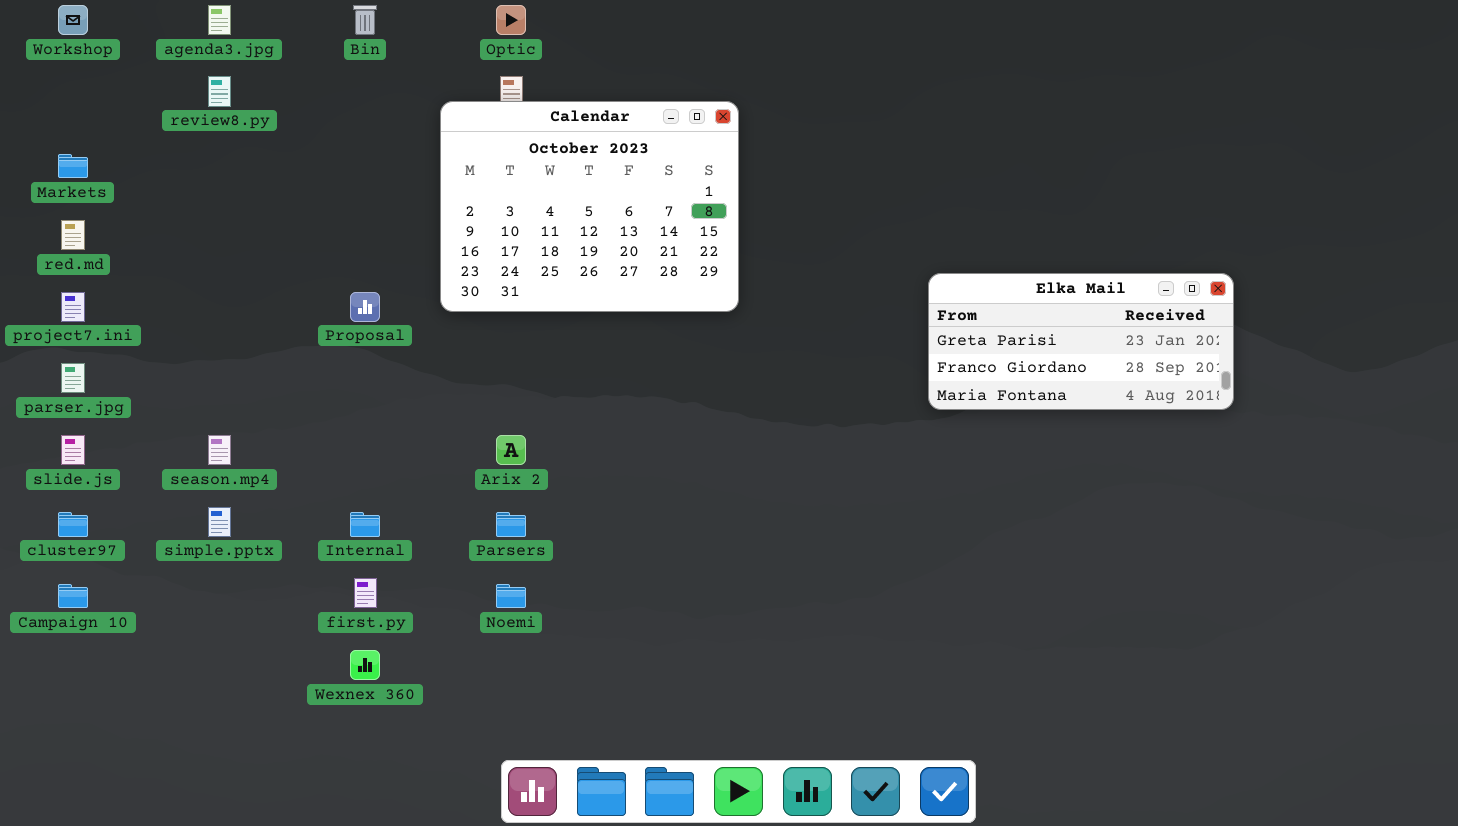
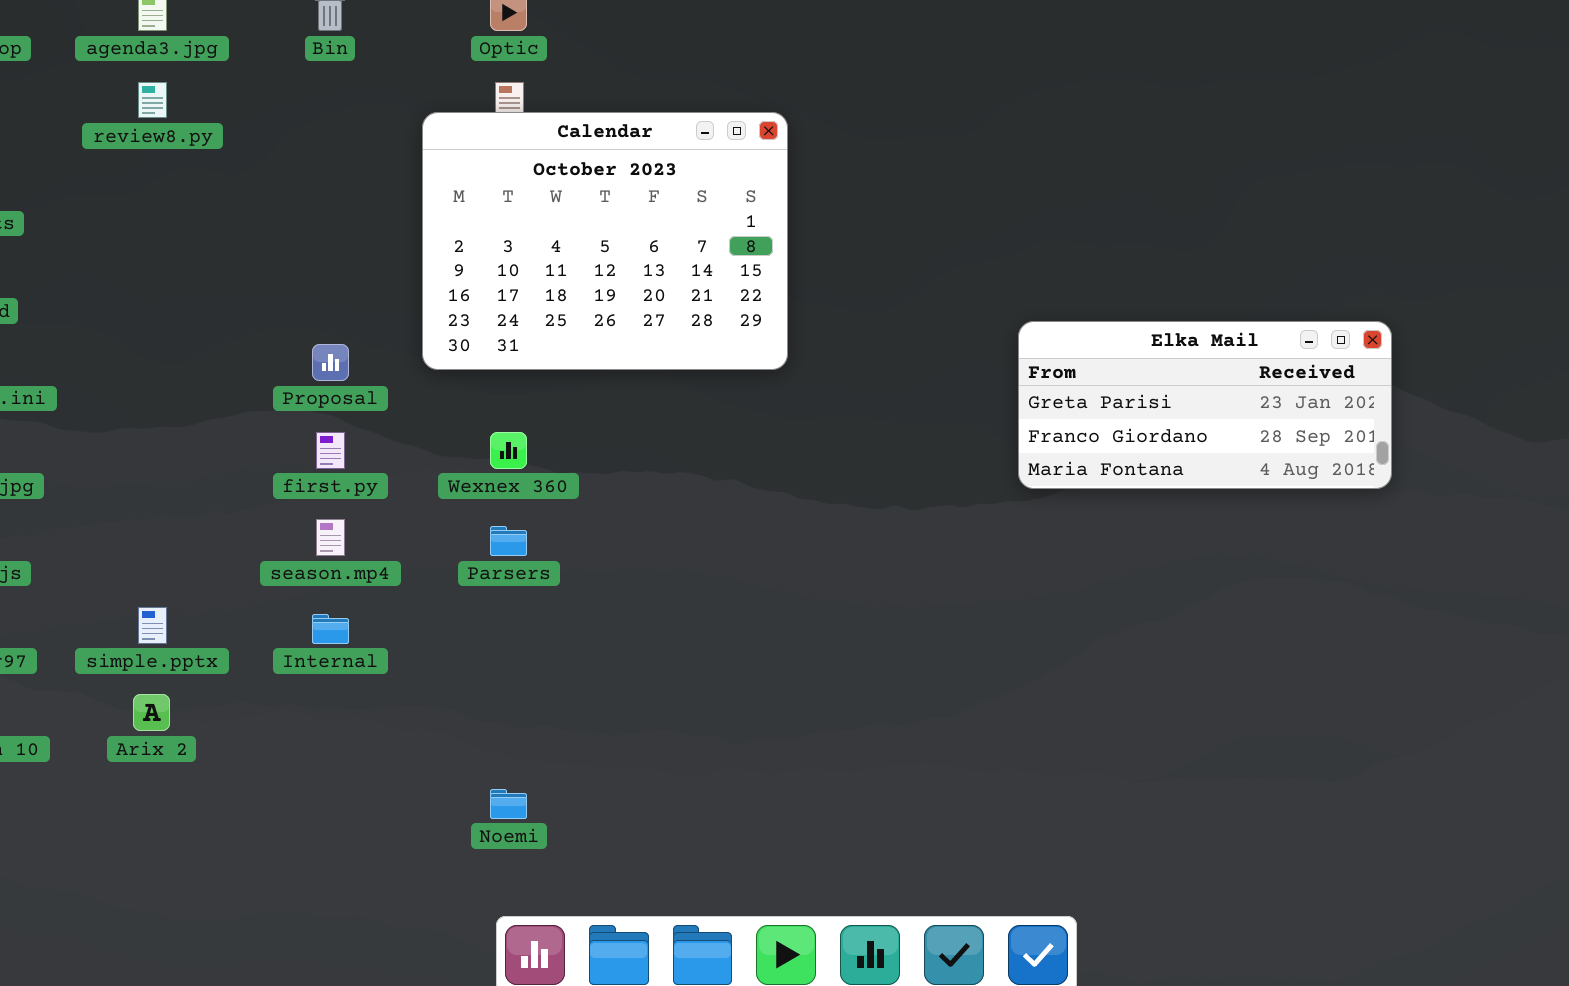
season.mp4: [208,435,231,465] -> [316,519,345,556], moved
Arix 2: [496,435,526,465] -> [133,694,170,731], moved
Parsers: [496,512,526,537] -> [490,526,527,556], moved
first.py: [354,578,377,608] -> [316,432,345,469], moved
Noemi: [496,584,526,608] -> [490,789,527,819], moved
Wexnex 360: [350,650,380,680] -> [490,432,527,469], moved

